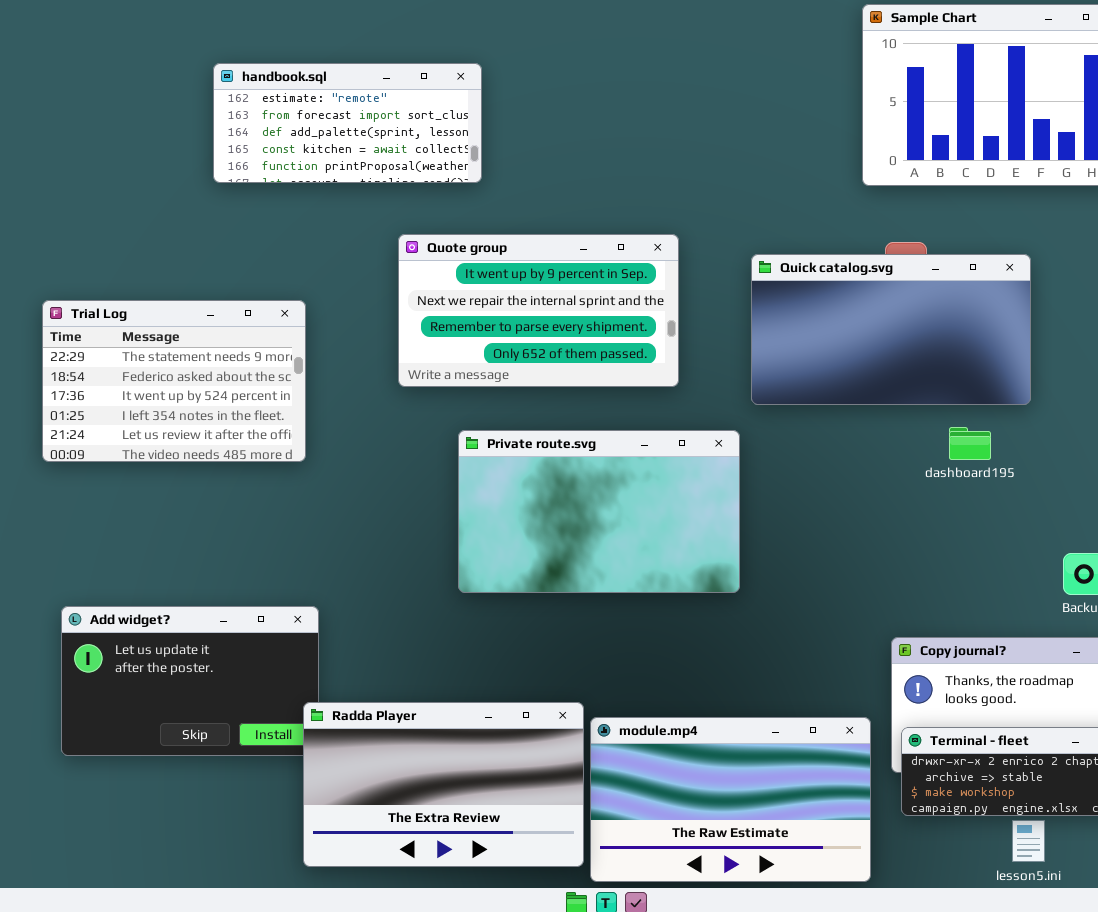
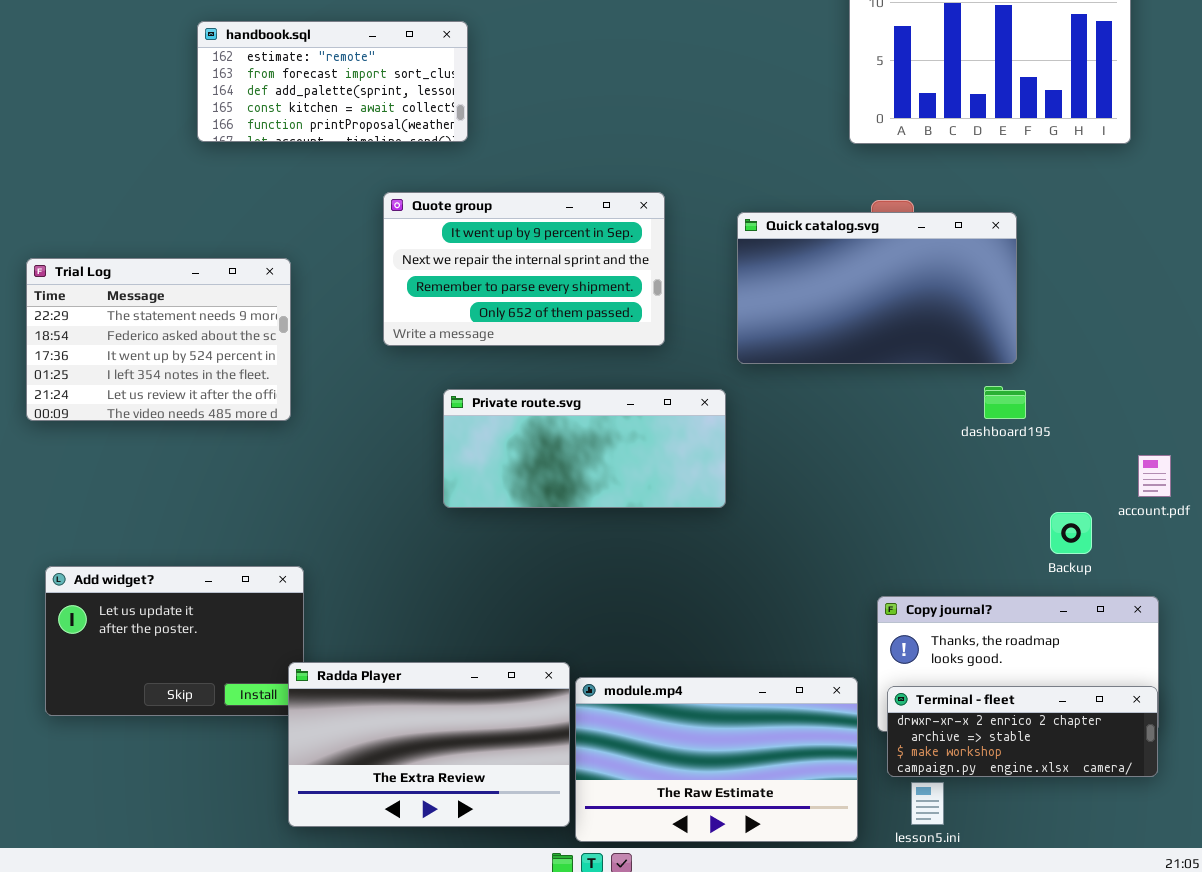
dashboard195: [949,427,991,460] -> [984,386,1026,419], moved
Private route.svg: [458,430,740,593] -> [443,389,726,508], resized
lesson5.ini: [1012,820,1045,862] -> [911,782,944,825], moved

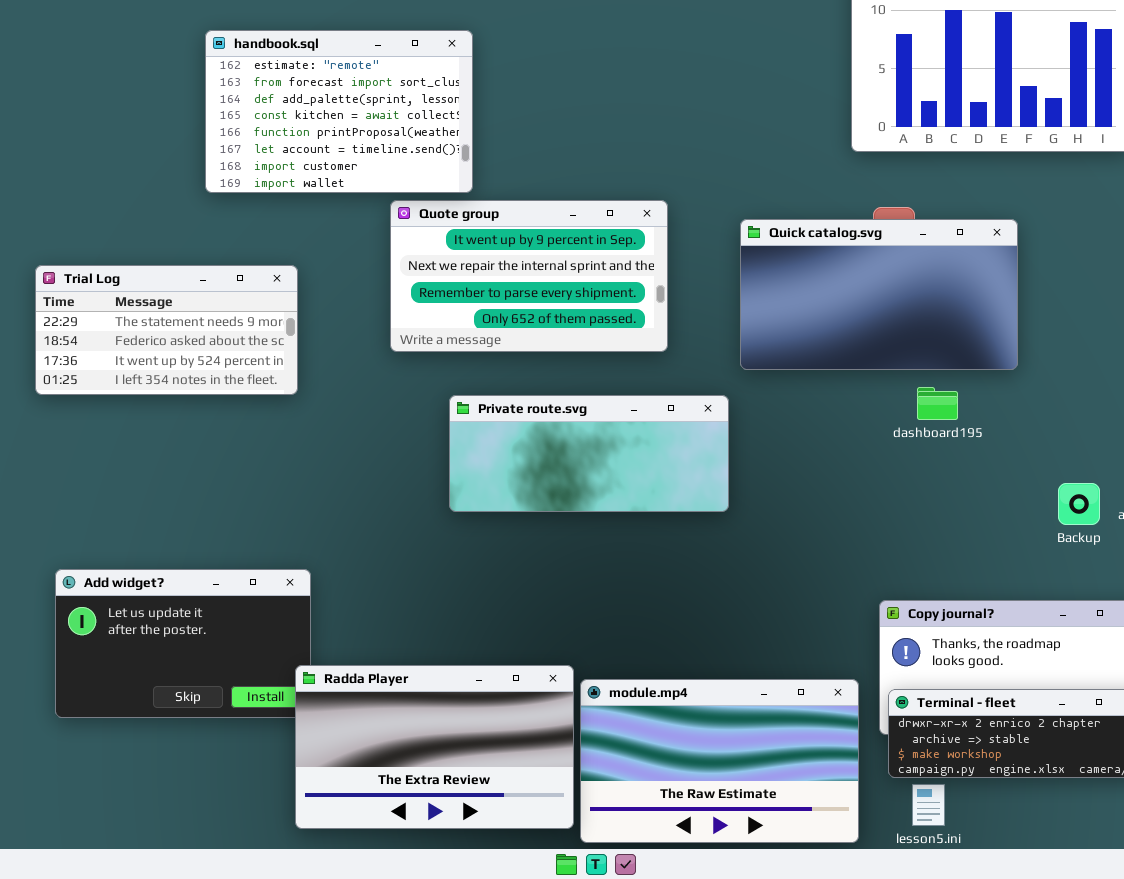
handbook.sql: [197,21,468,142] -> [205,30,473,193], resized
Trial Log: [26,258,291,421] -> [35,265,298,395], resized
dashboard195: [984,386,1026,419] -> [917,387,958,420], moved
Backup: [1050,512,1092,554] -> [1058,483,1100,525], moved

